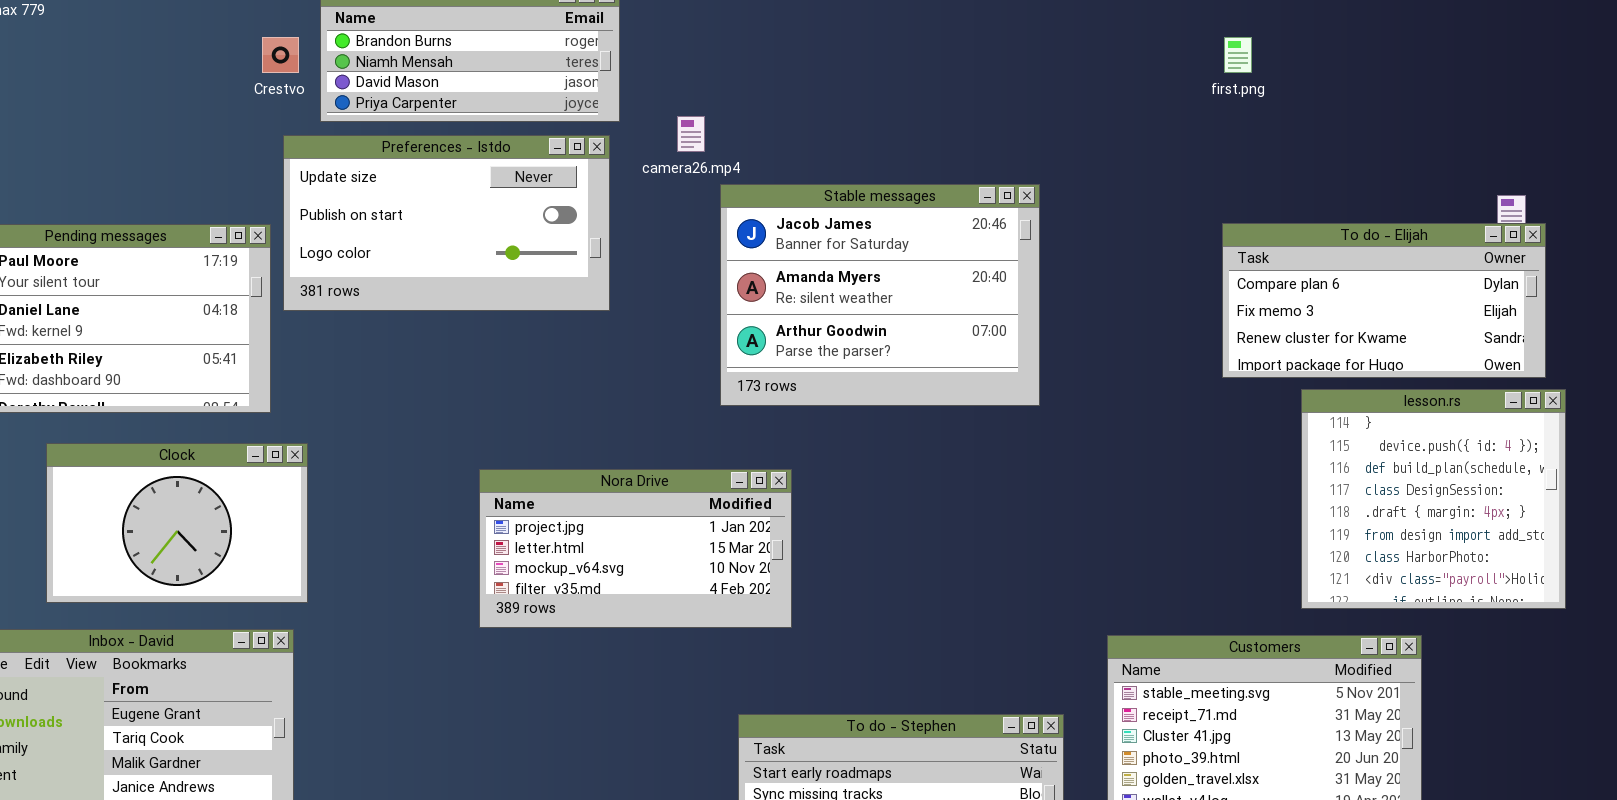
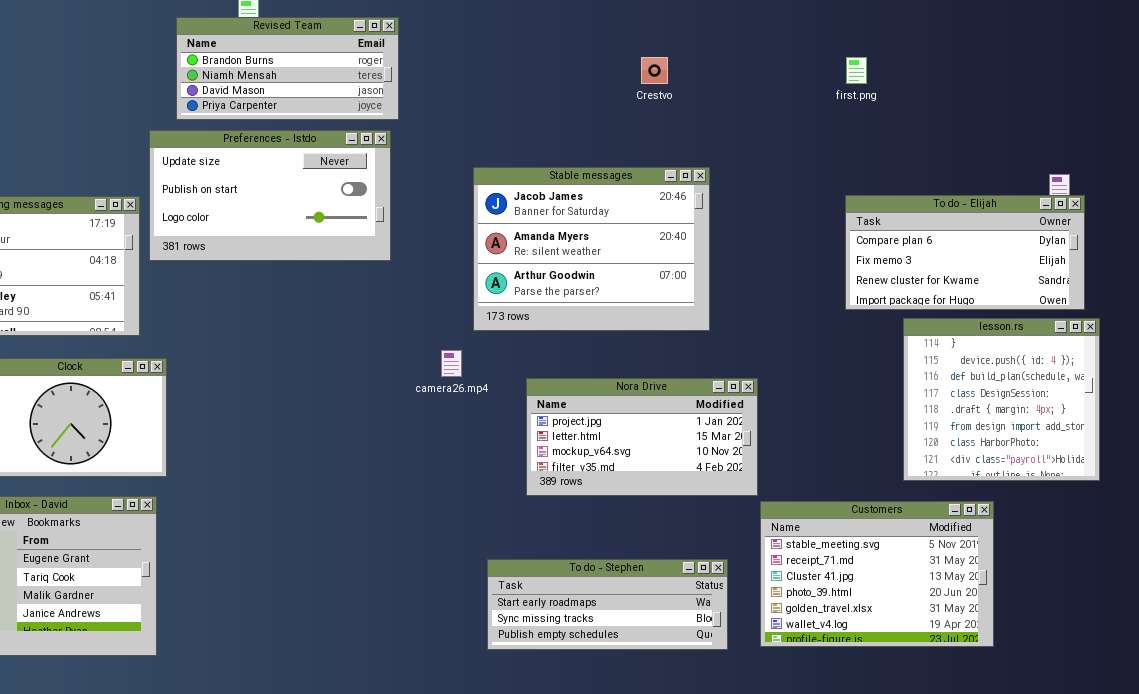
Crestvo: [262,37,299,73] -> [641,57,668,84], moved
camera26.mp4: [677,116,705,152] -> [441,350,462,377], moved
Nora Drive: [479,469,792,628] -> [526,378,758,496], moved

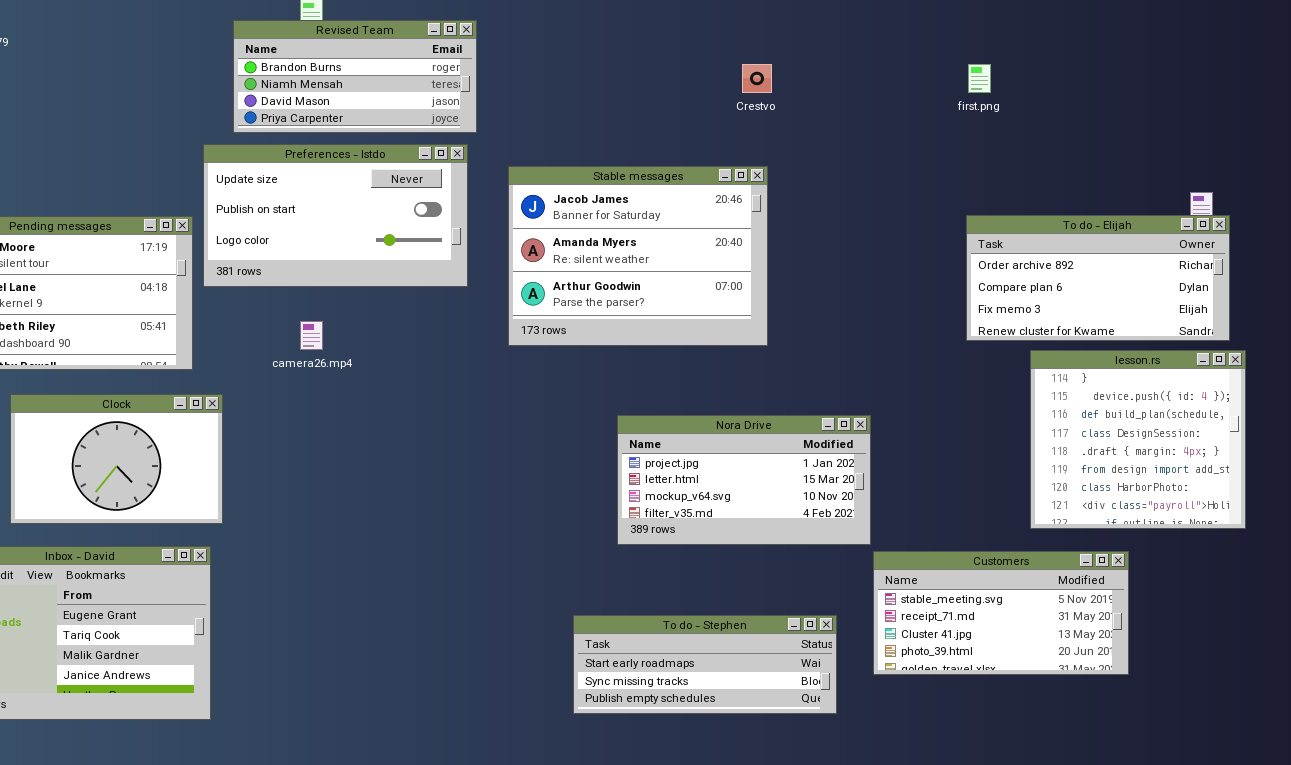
Stable messages: [473,167,710,331] -> [508,166,768,346], moved
To do - Elijah: [845,195,1085,310] -> [966,215,1230,341], scrolled up 1 row
camera26.mp4: [441,350,462,377] -> [300,321,323,350], moved
Customers: [760,501,994,647] -> [873,551,1129,675], resized

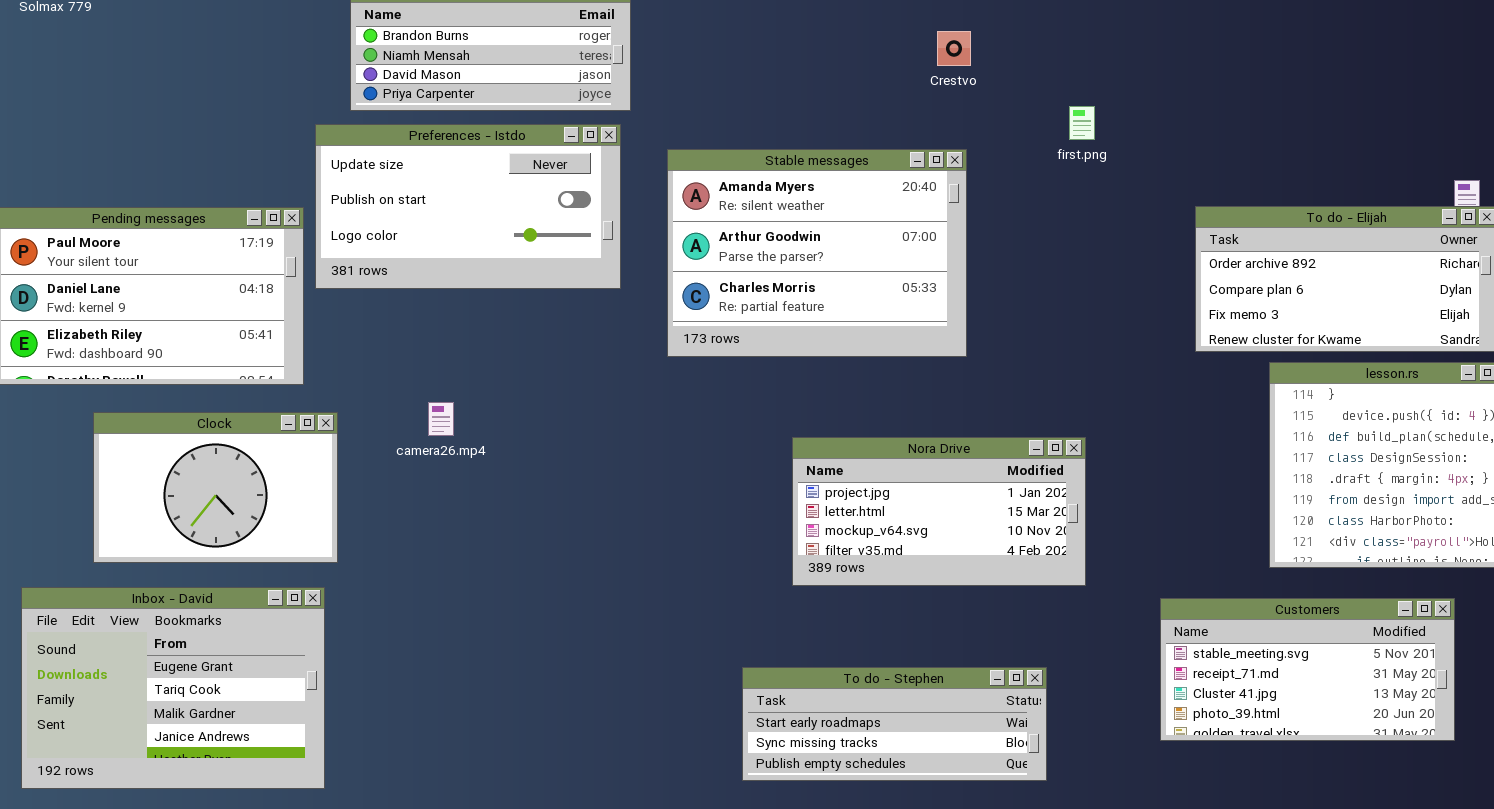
first.png: [968,64,991,93] -> [1069,106,1095,140], moved
Stable messages: [508,166,768,346] -> [667,149,967,357], scrolled down 1 row
camera26.mp4: [300,321,323,350] -> [428,402,454,436], moved
Customers: [873,551,1129,675] -> [1160,598,1455,741], moved

